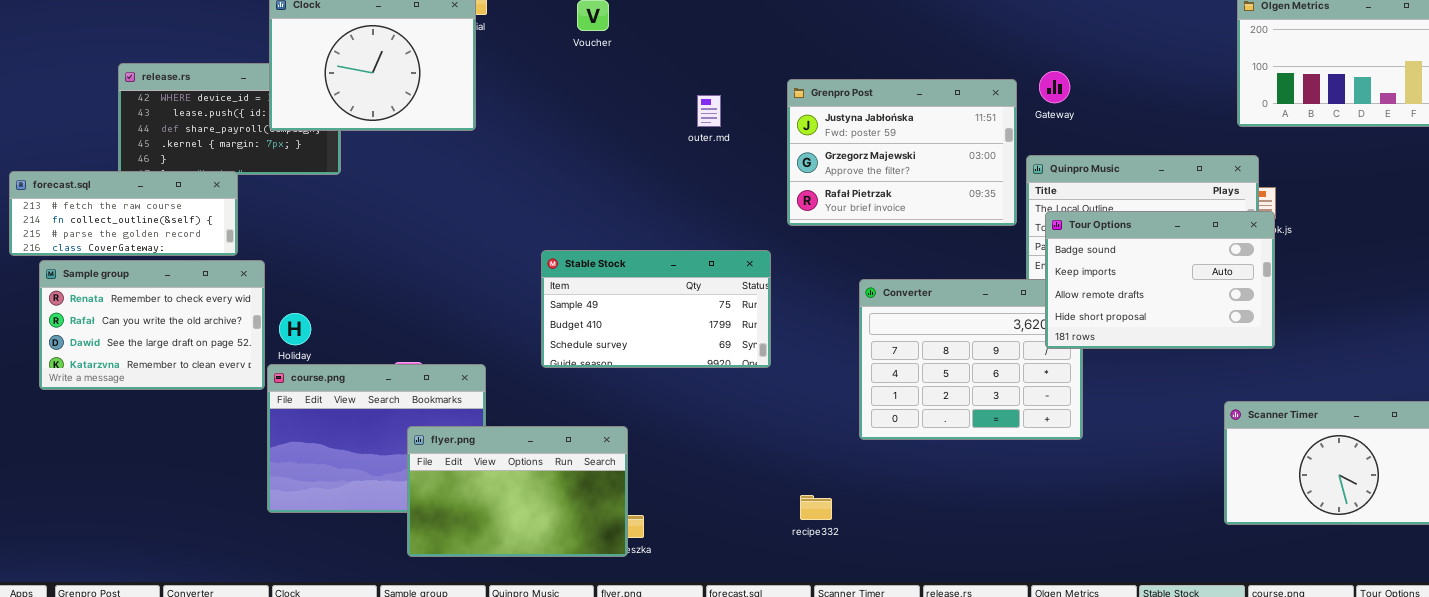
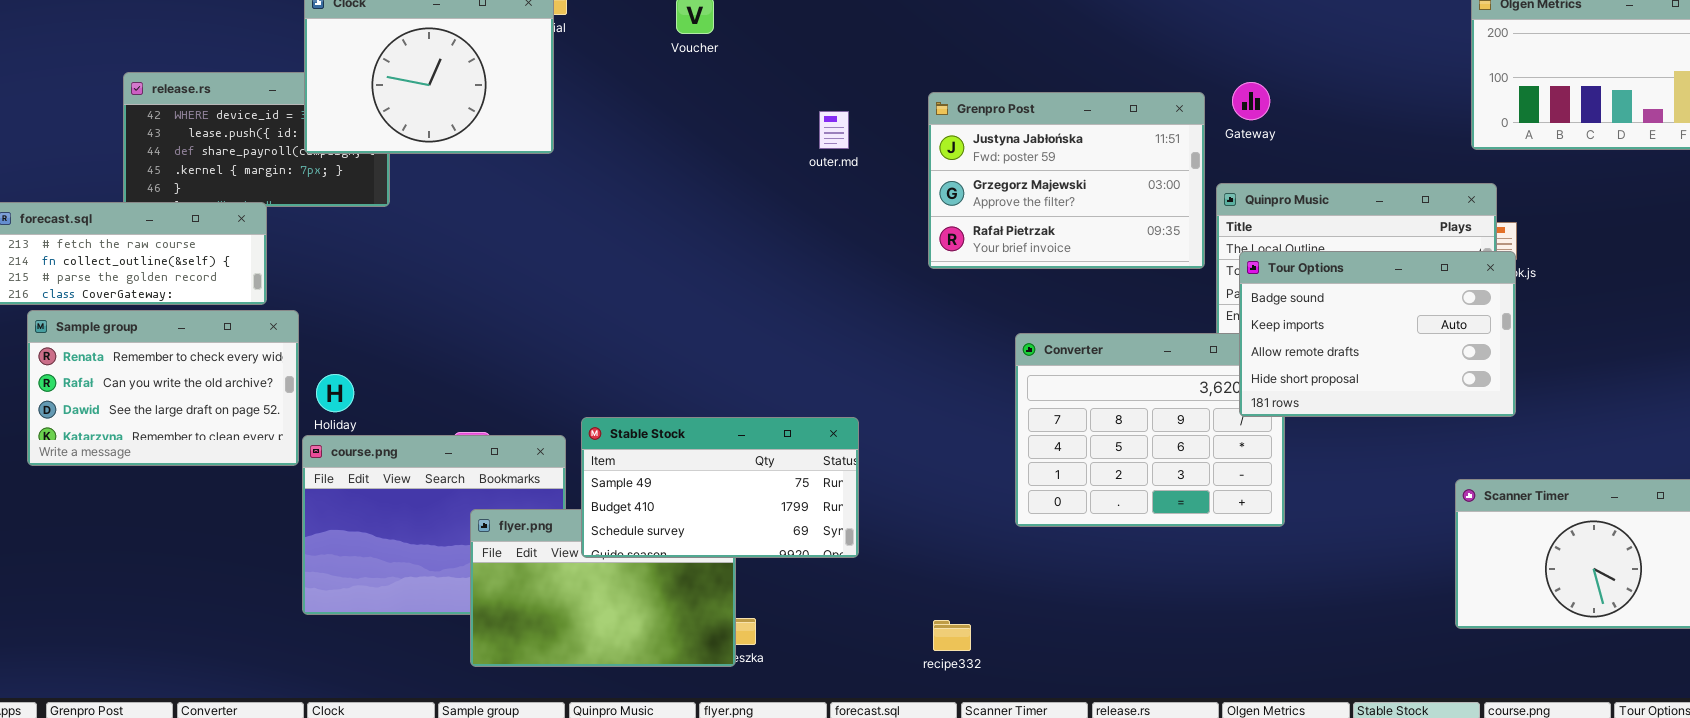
Stable Stock: [541,250,771,368] -> [581,417,859,558], moved
recipe332: [800,495,832,520] -> [933,620,971,651], moved

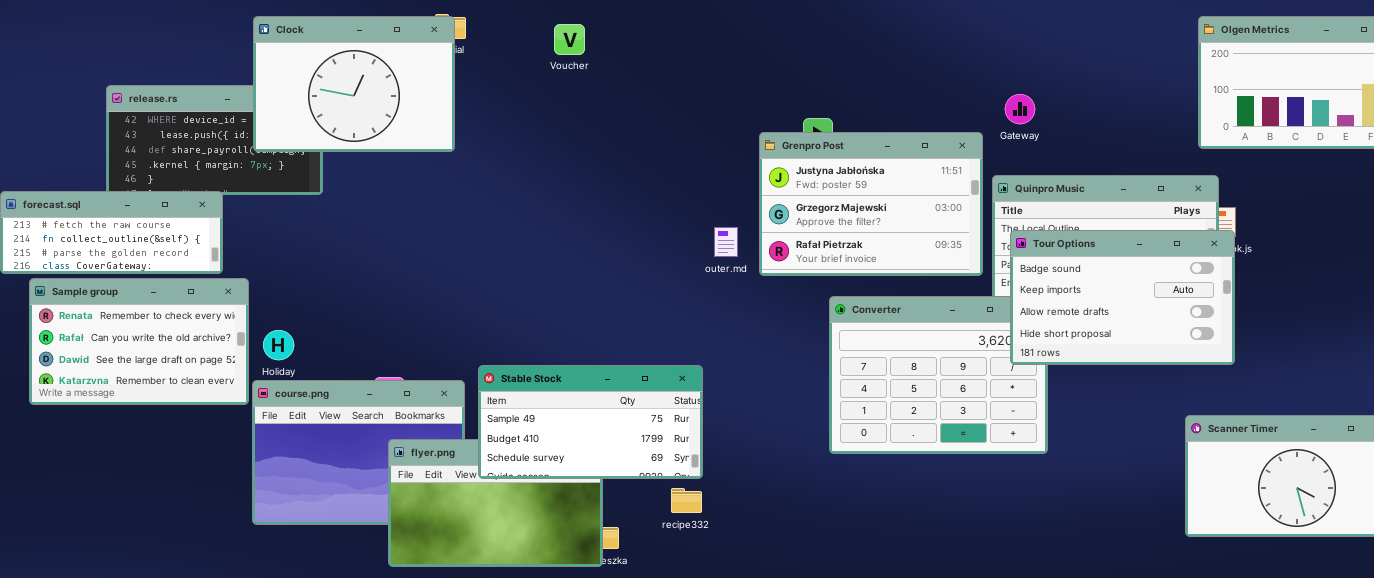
Grenpro Post: [928,92,1205,269] -> [759,132,983,276], moved
outer.md: [819,111,849,149] -> [714,227,738,257], moved
recipe332: [933,620,971,651] -> [671,488,702,513], moved

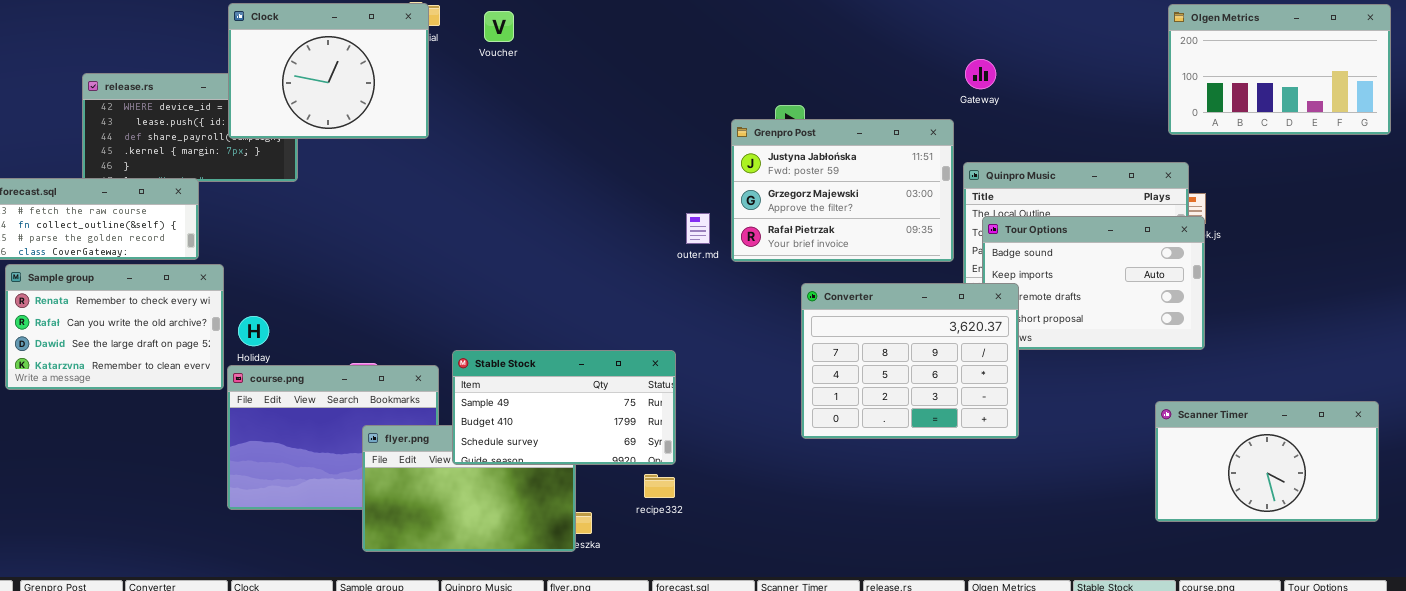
Voucher: [554,24,585,55] -> [484,11,514,42], moved
Gateway: [1005,94,1035,124] -> [965,59,996,89], moved
Converter: [829,296,1048,454] -> [801,283,1019,439], raised

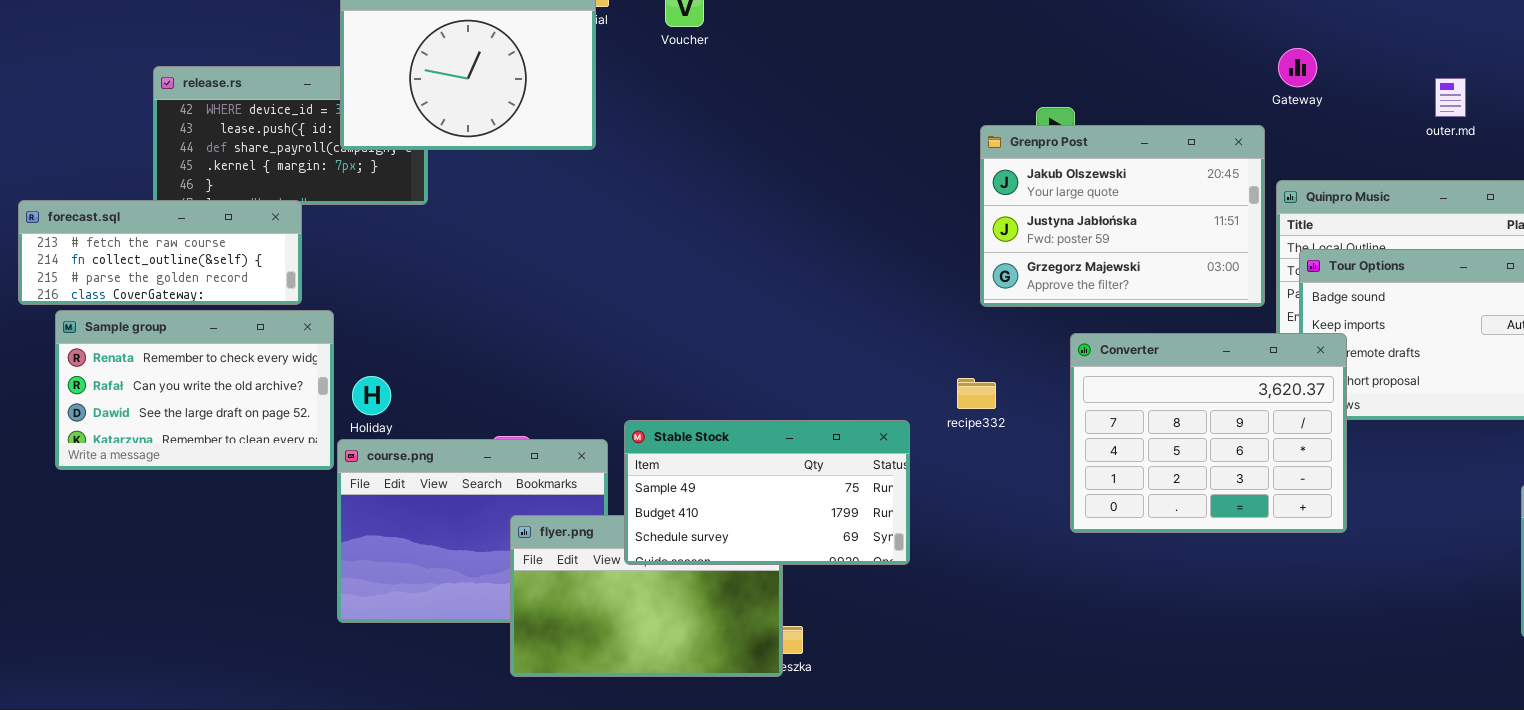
Grenpro Post: [731,119,954,262] -> [980,125,1265,307], scrolled up 1 row
outer.md: [686,213,710,244] -> [1435,78,1466,117], moved
recipe332: [644,474,675,498] -> [957,378,996,409], moved

